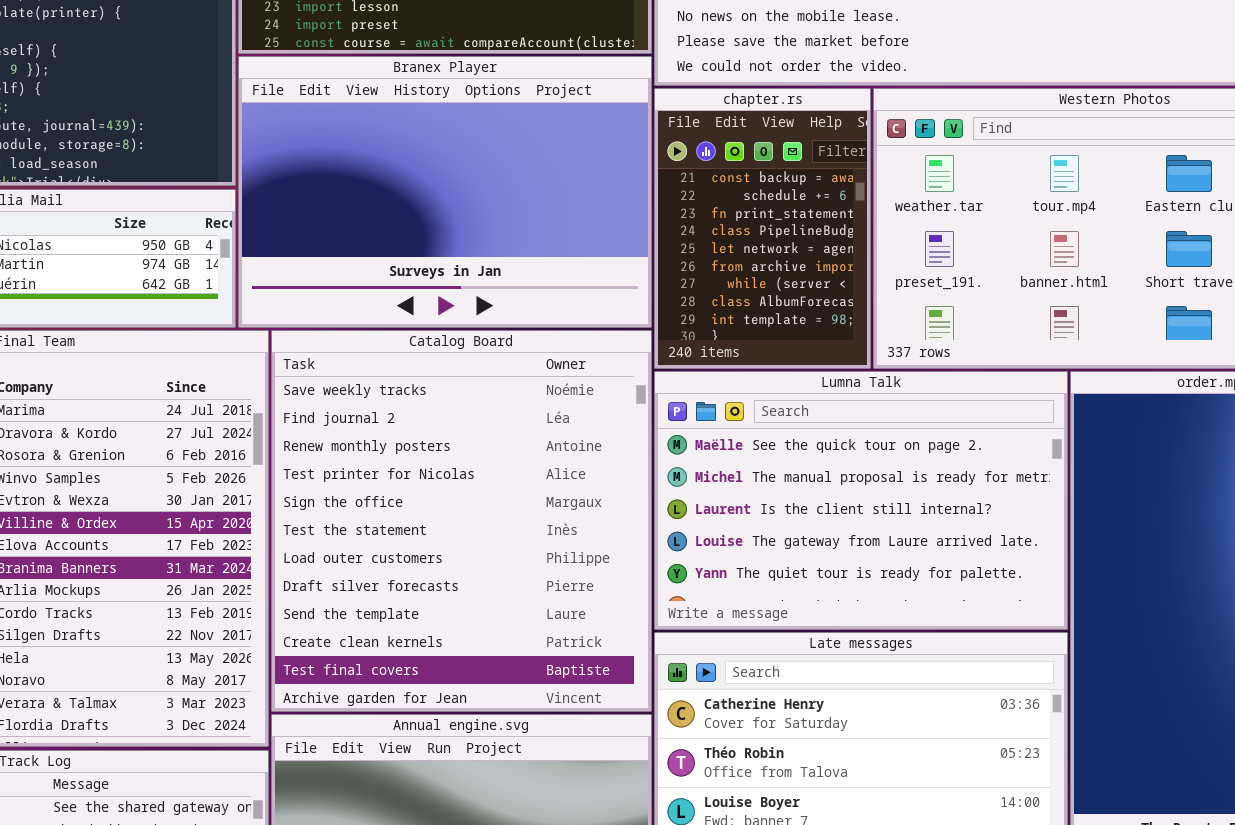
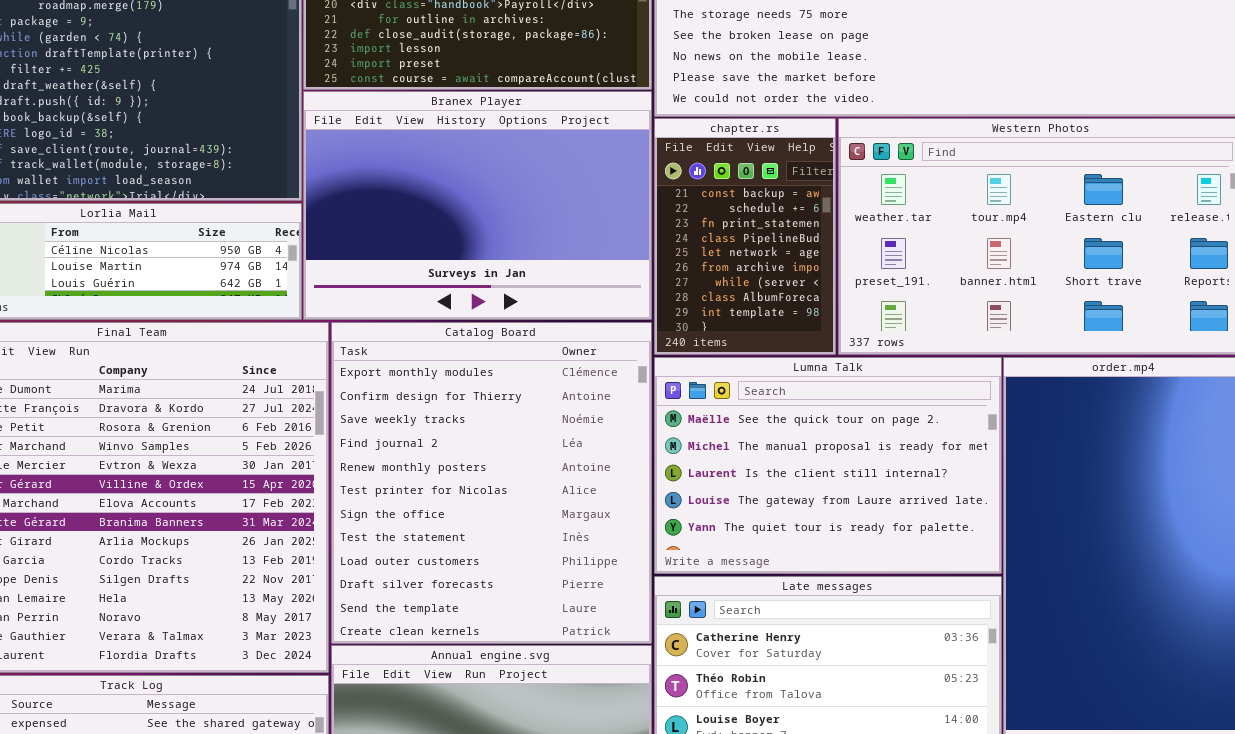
Catalog Board: [271,330,652,712] -> [331,322,652,644], scrolled up 2 rows

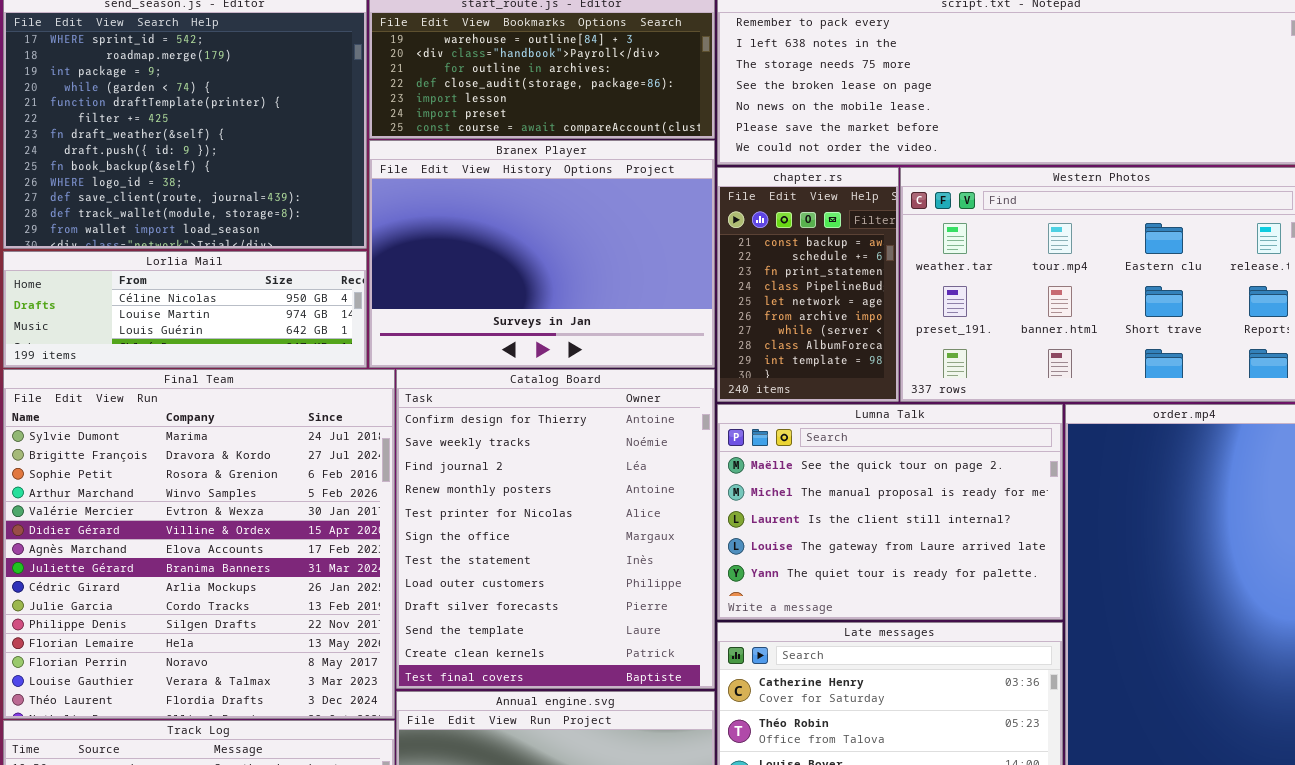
Catalog Board: [331,322,652,644] -> [396,369,715,689], scrolled down 1 row

